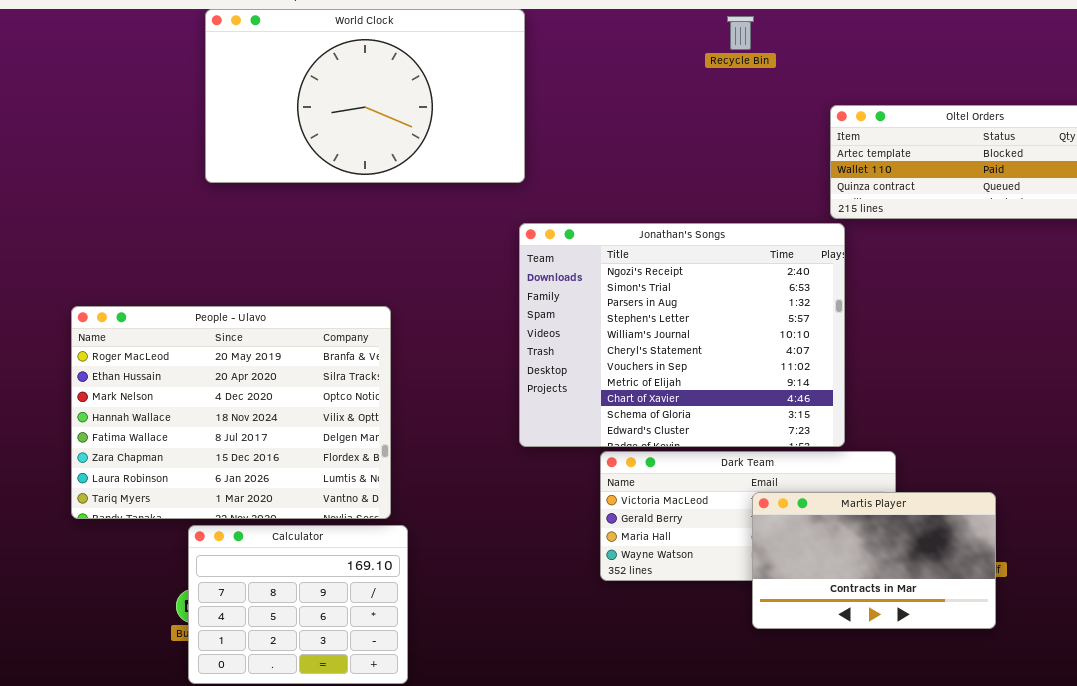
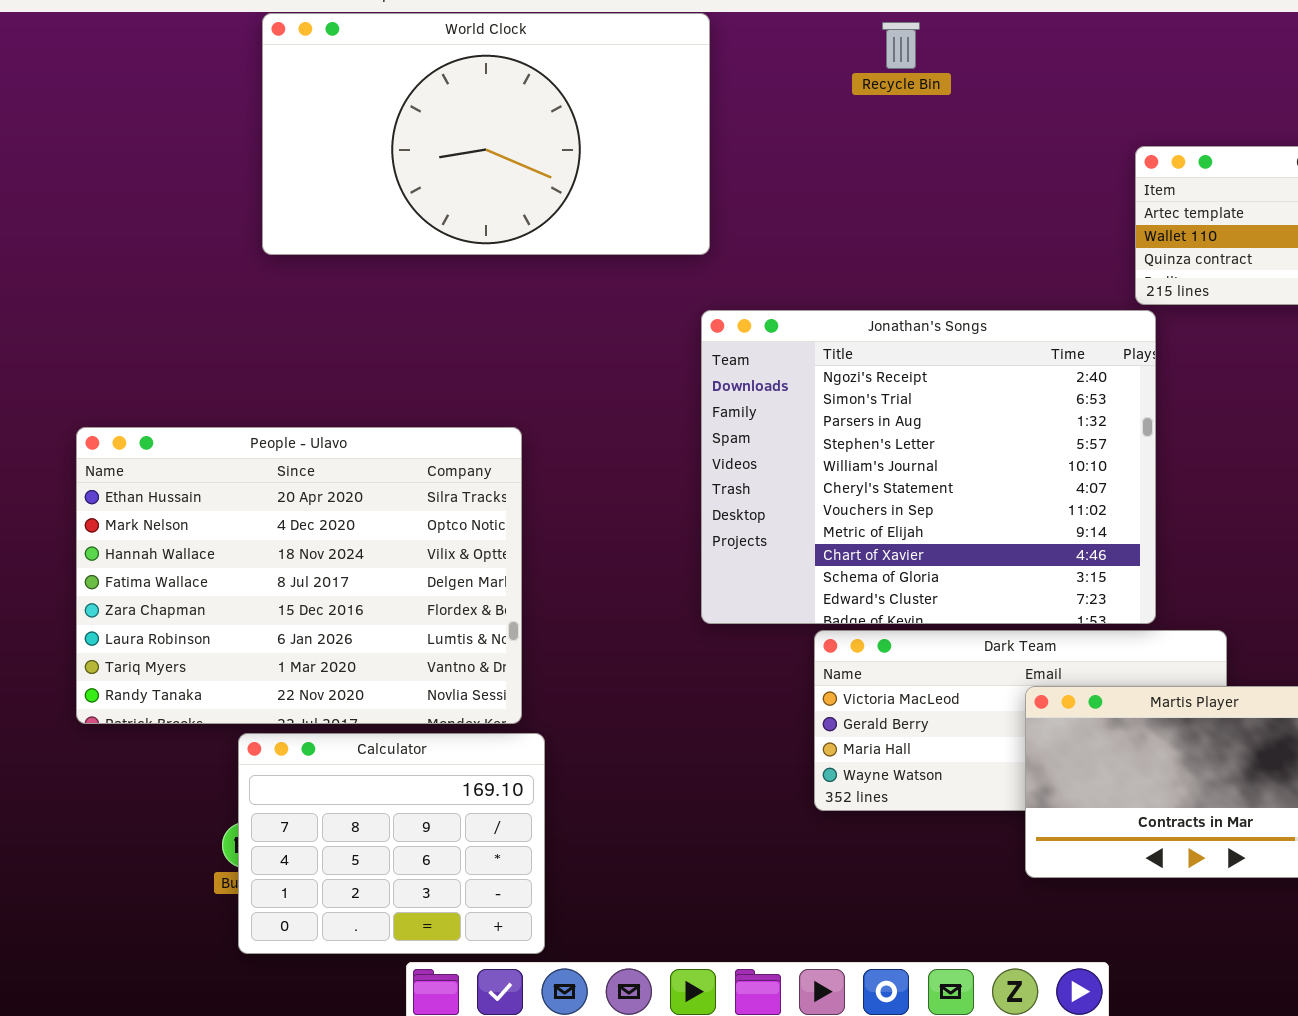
Recycle Bin: [727,16,754,50] -> [882,22,920,69], moved
People - Ulavo: [71,306,391,519] -> [76,427,522,724], scrolled down 1 row

